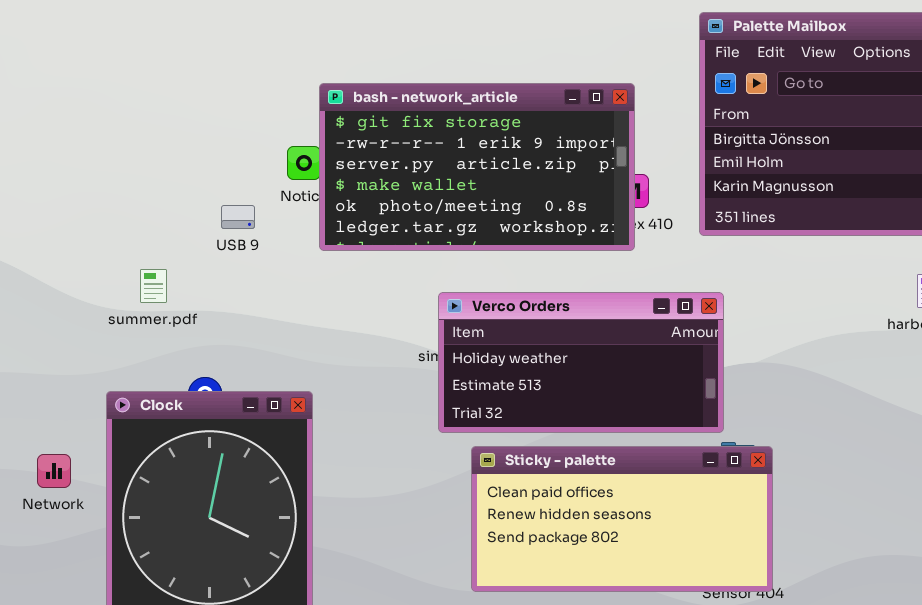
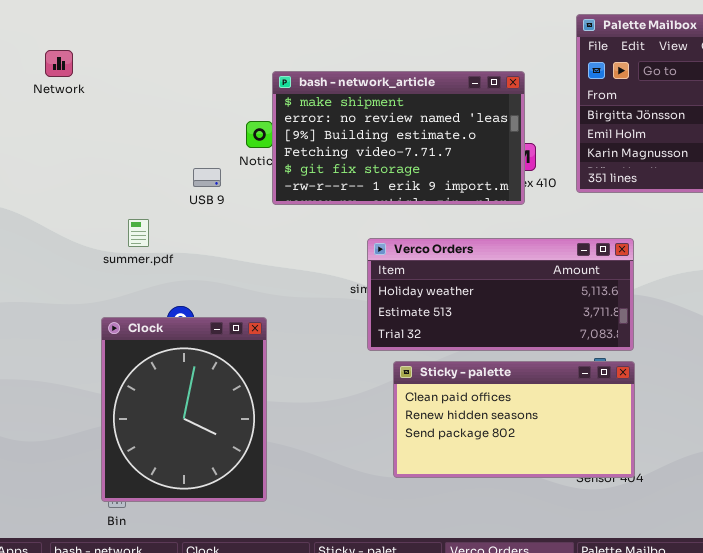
bash - network_article: [319,83,635,251] -> [272,71,525,205], scrolled up 4 rows
Verco Orders: [438,292,724,433] -> [367,238,634,351], resized
Network: [37,454,71,488] -> [45,50,73,77], moved

